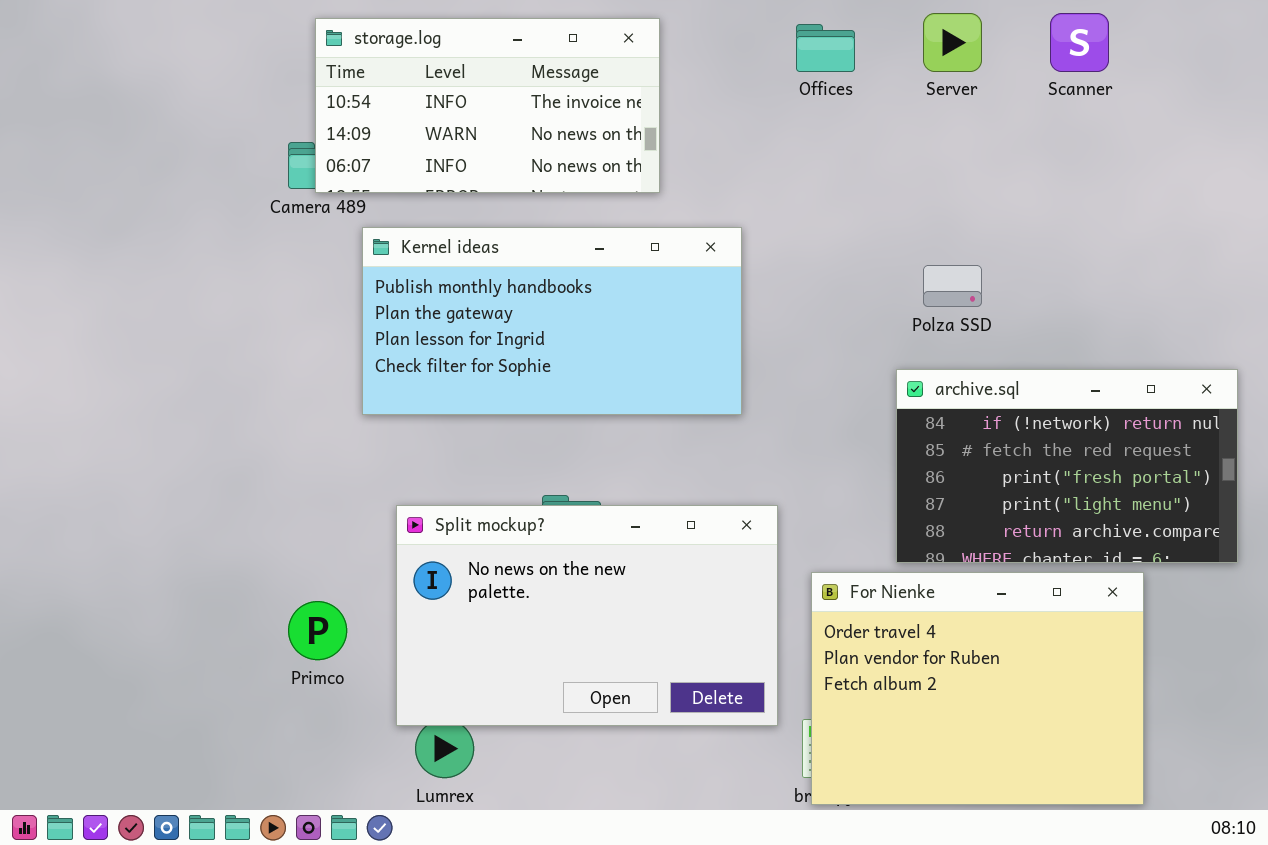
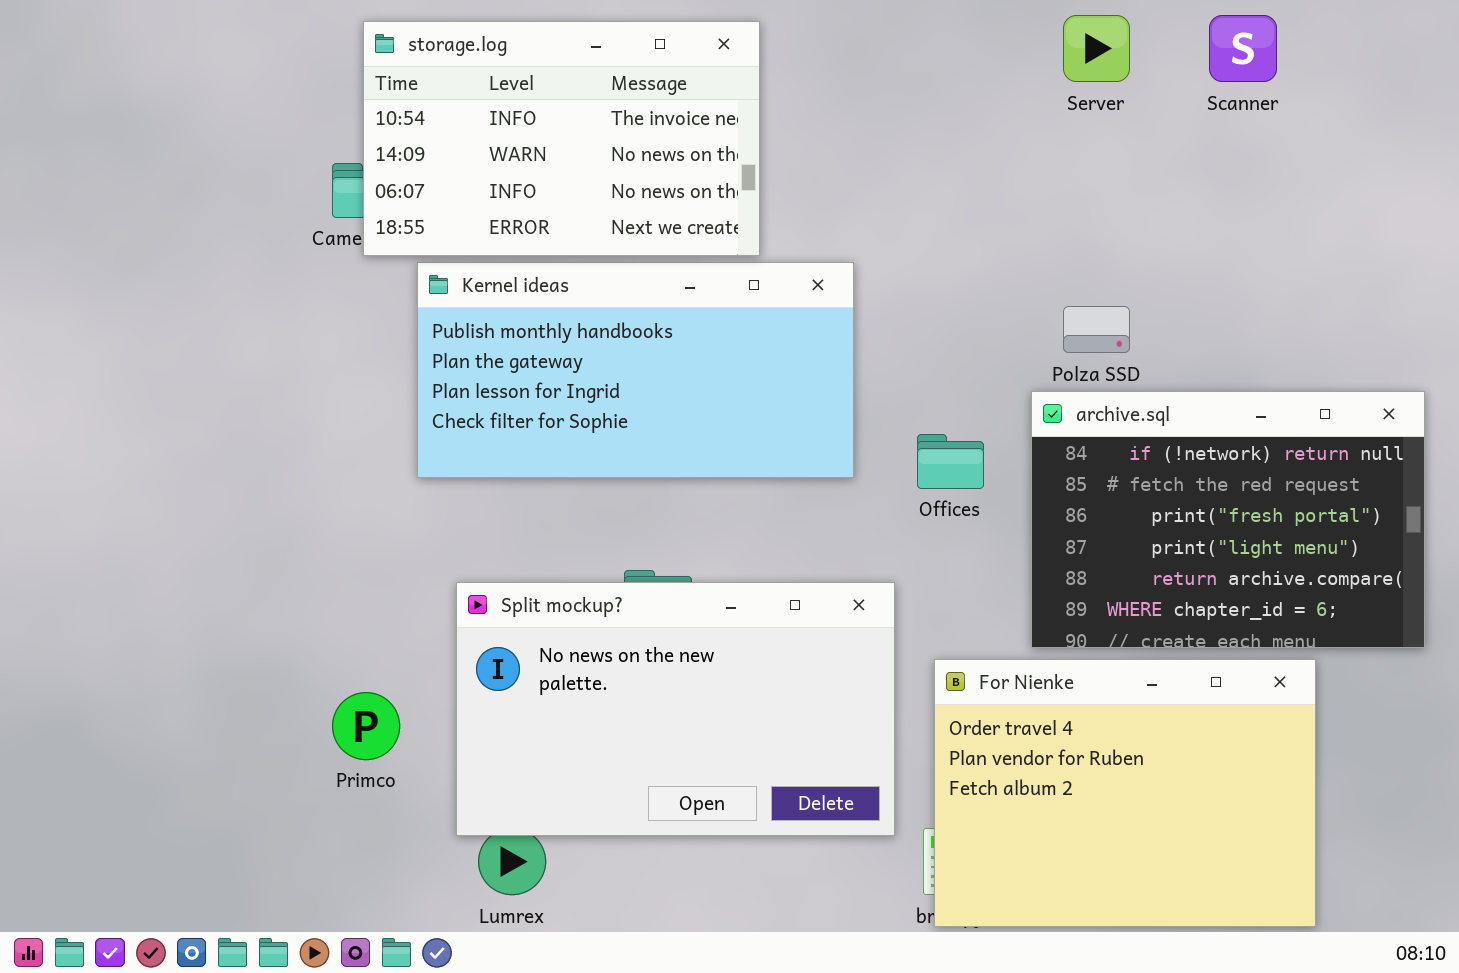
storage.log: [315,18,660,193] -> [363,21,760,256], resized
Offices: [796,24,855,72] -> [917,434,984,489], moved
archive.sql: [896,369,1238,563] -> [1031,391,1425,648], resized

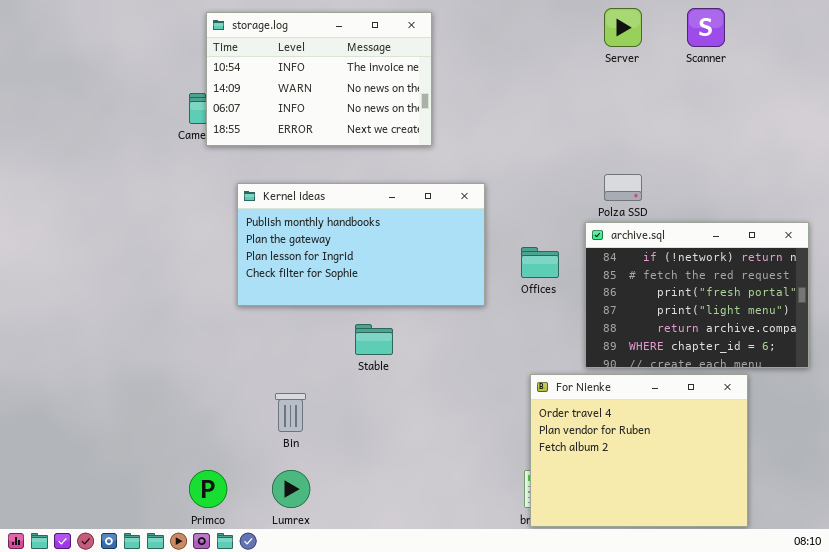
Kernel ideas: [417,262,854,478] -> [237,183,485,306], moved
Split mockup?: [456,582,895,836] -> none, closed
Primco: [332,692,400,760] -> [189,470,227,508], moved

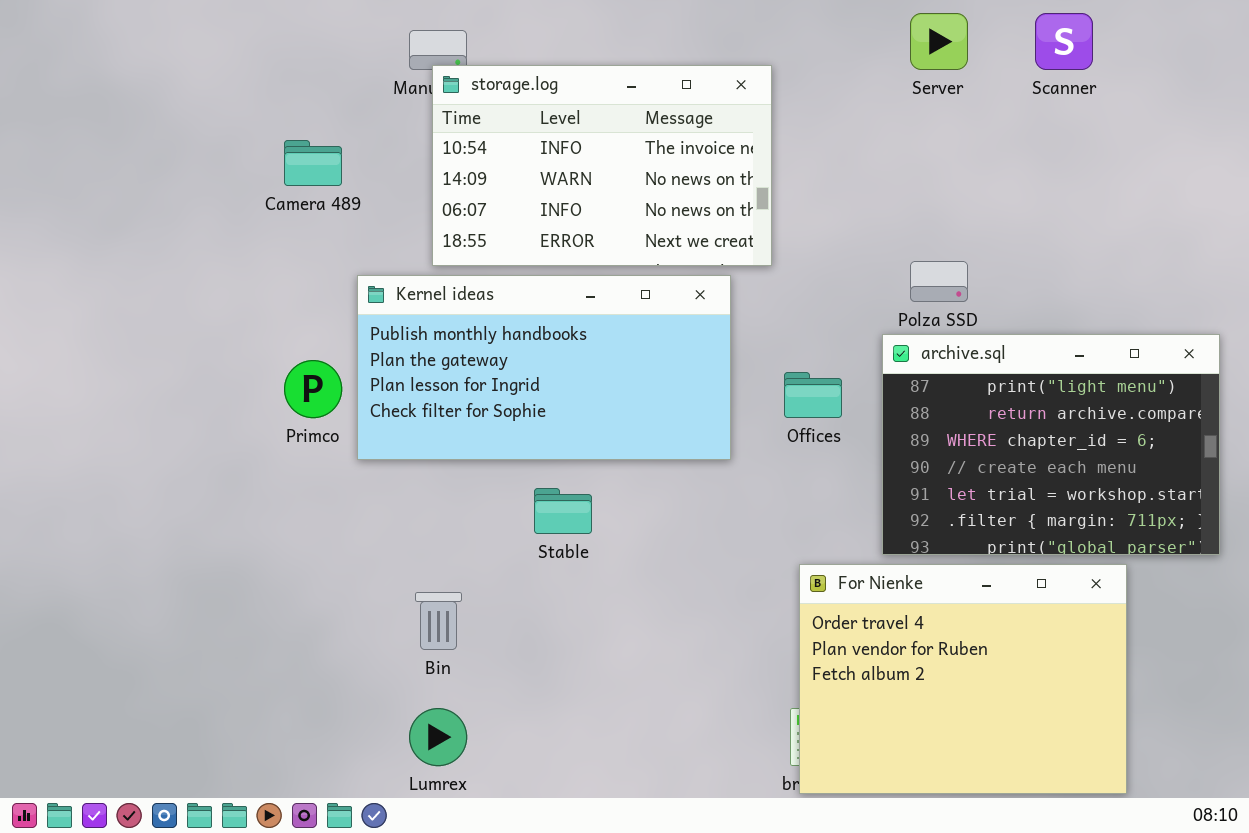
storage.log: [206,12,432,146] -> [432,65,772,266], moved
archive.sql: [585,222,809,368] -> [882,334,1220,555], scrolled down 3 rows
Primco: [189,470,227,508] -> [284,360,342,418], moved

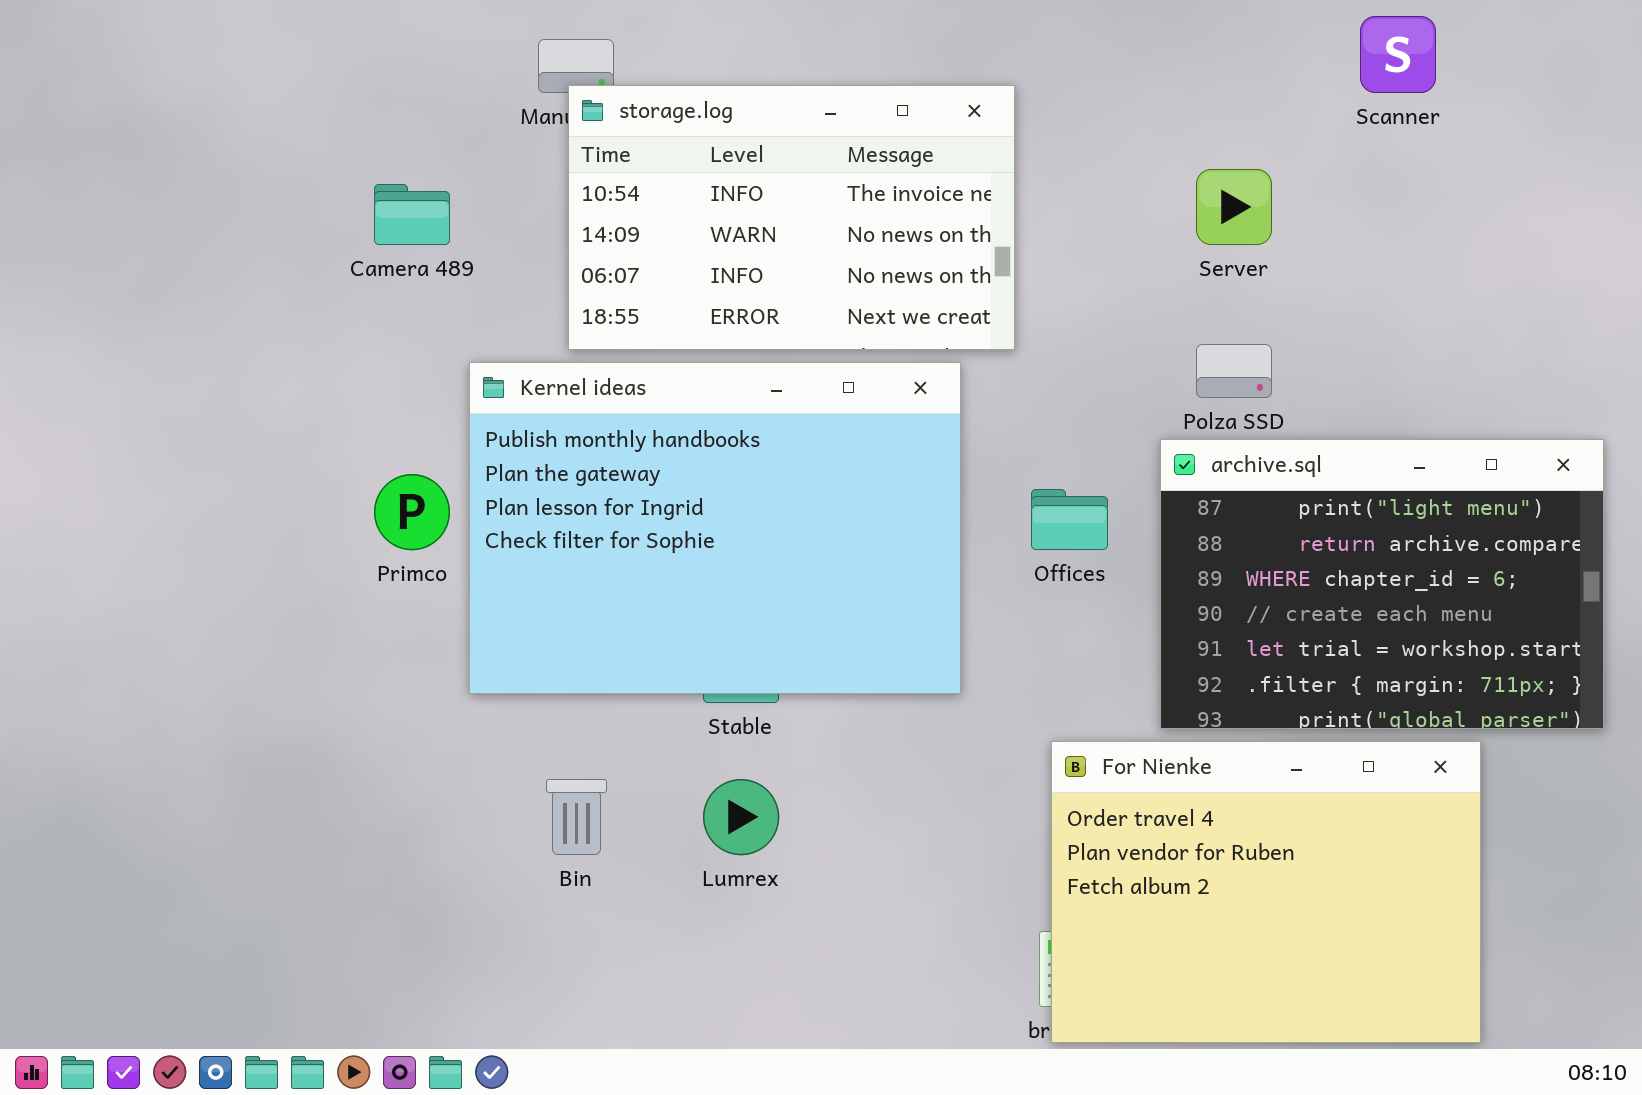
Server: [910,13,968,70] -> [1196,169,1272,245], moved
Kernel ideas: [357,275,731,460] -> [469,362,961,694], resized
Lumrex: [409,708,467,766] -> [703,779,779,855], moved

